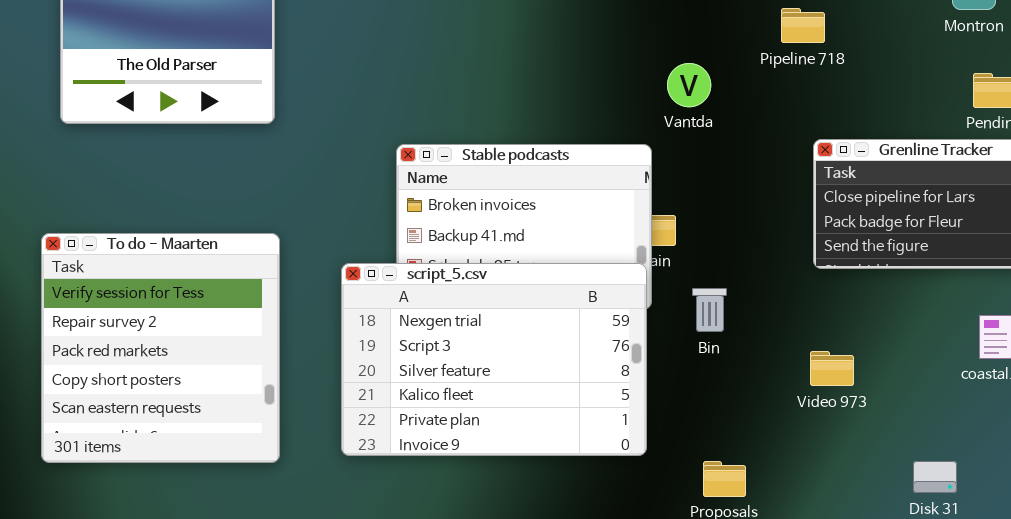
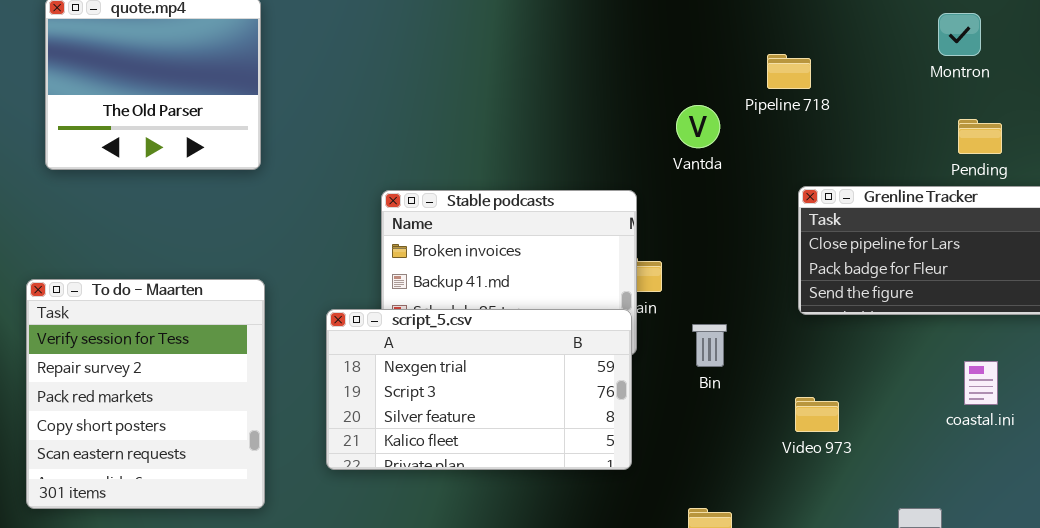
Vantda: [667,63,711,107] -> [676,105,720,148], moved
script_5.csv: [341,263,647,456] -> [326,309,632,470], resized
Bin: [692,288,727,332] -> [692,324,727,367], moved

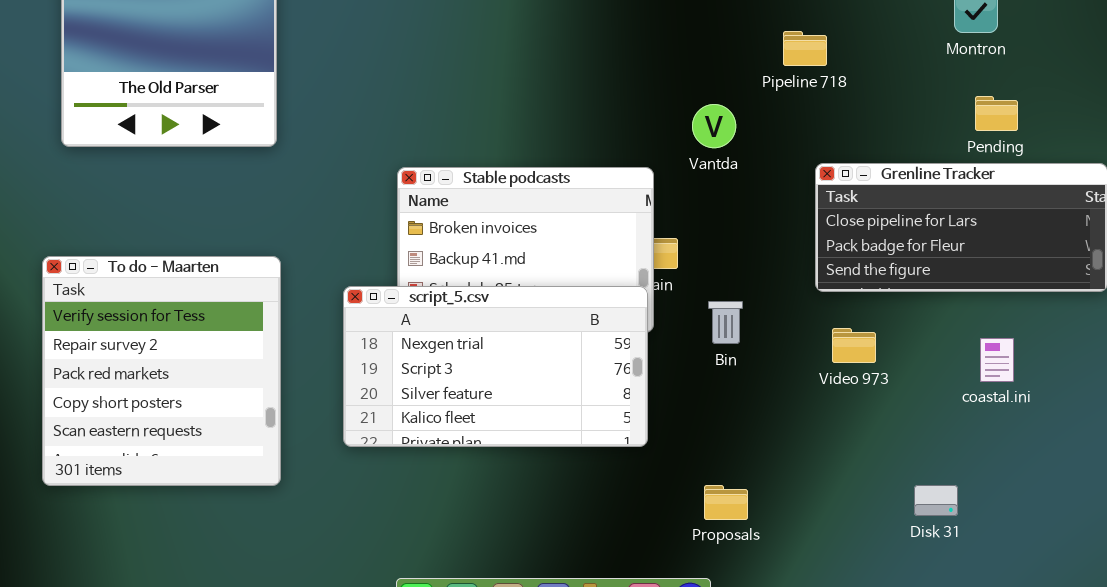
Vantda: [676,105,720,148] -> [692,104,736,148], moved
Video 973: [795,397,839,432] -> [832,328,876,363], moved

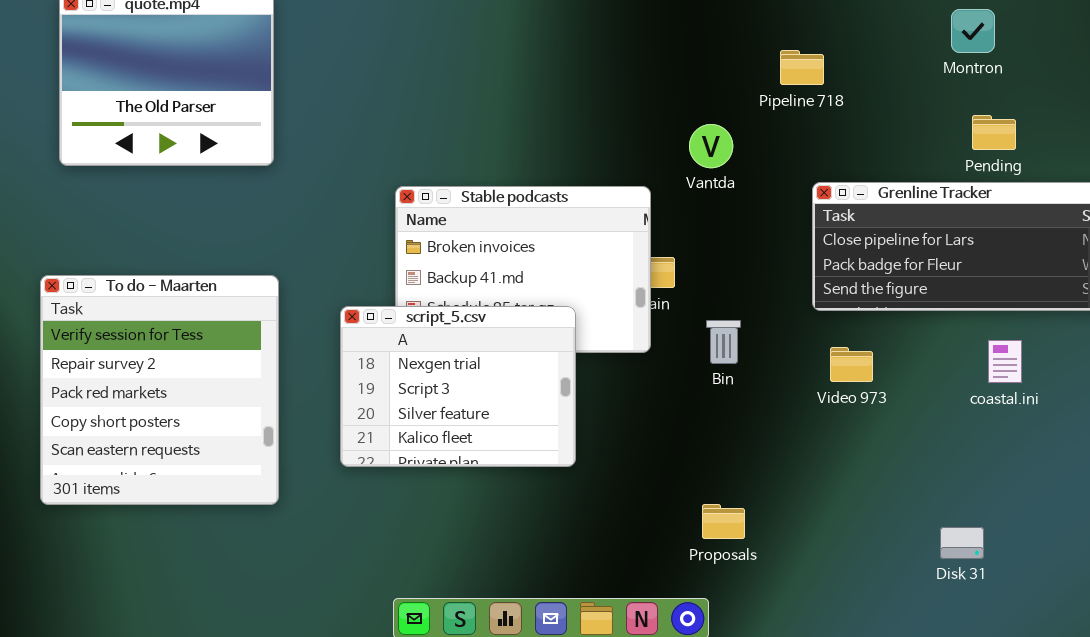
script_5.csv: [343,286,648,447] -> [340,306,576,467], resized
coastal.ini: [980,338,1014,382] -> [988,340,1022,383], moved
Disk 31: [914,485,958,516] -> [940,527,984,559], moved

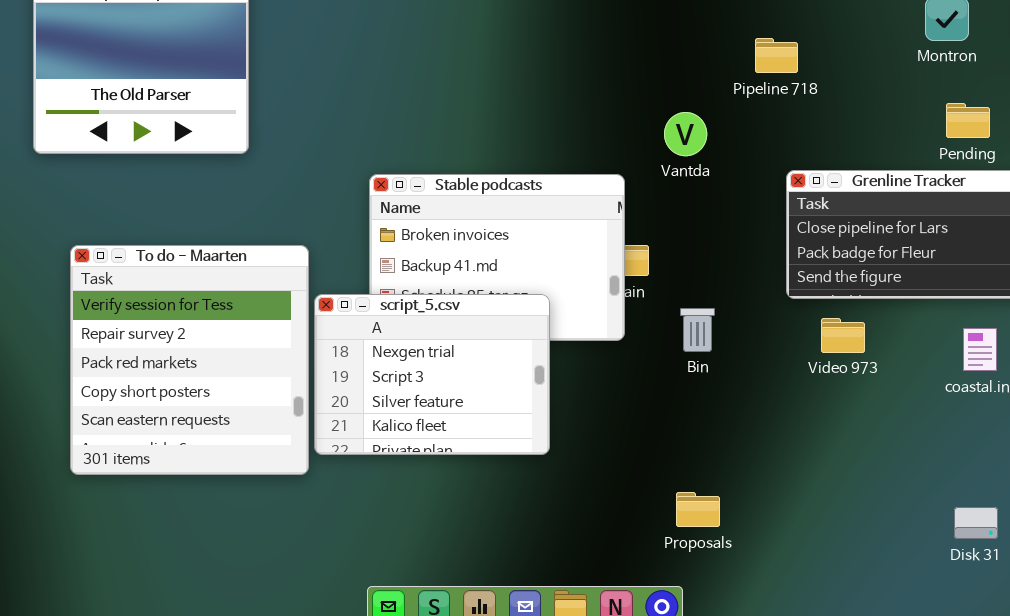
To do - Maarten: [40,275,279,505] -> [70,245,309,475], moved
Video 973: [830,347,873,382] -> [821,318,865,353], moved
Disk 31: [940,527,984,559] -> [954,507,998,539], moved

